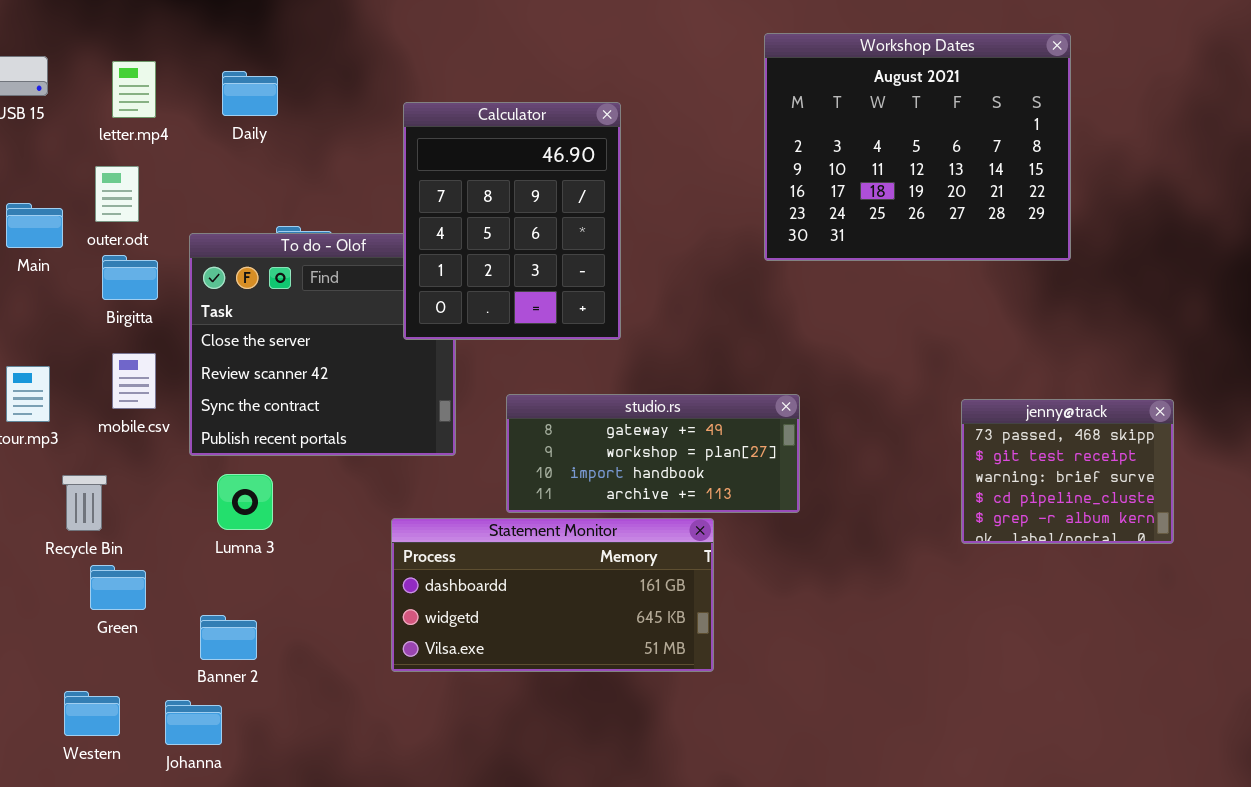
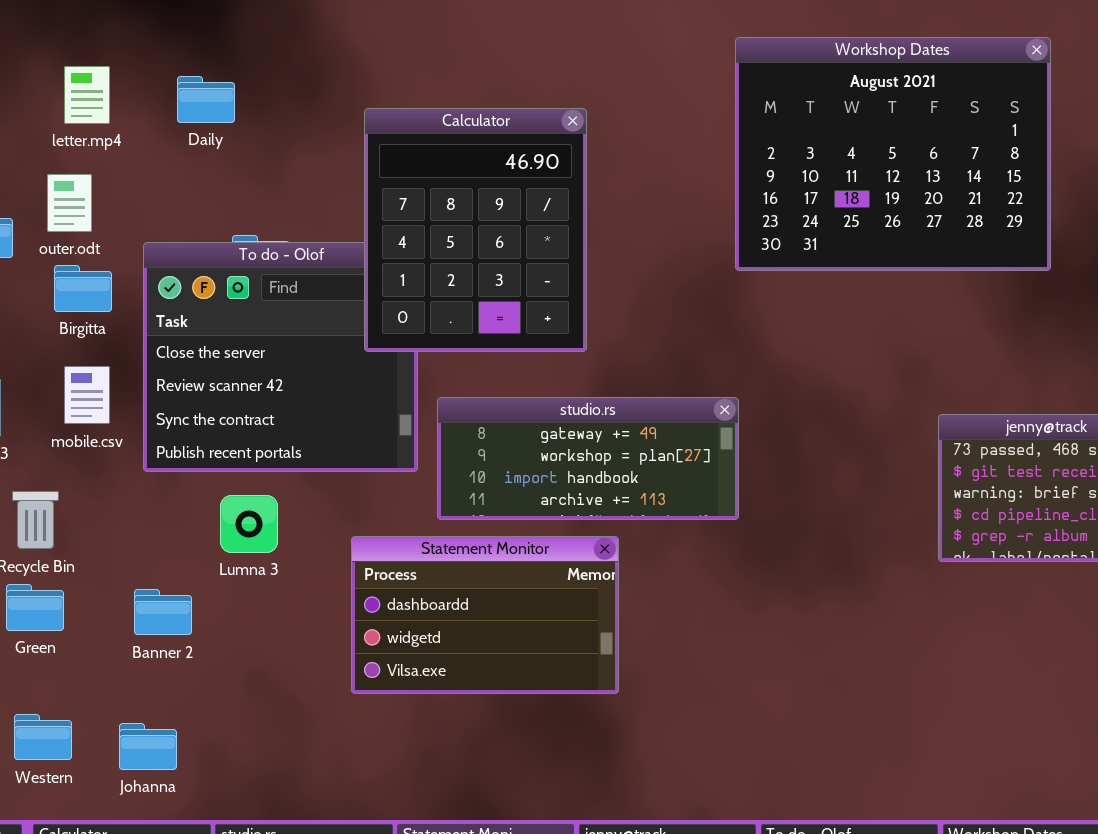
studio.rs: [506,394,800,513] -> [437,397,739,520], moved
Lumna 3: [217,474,273,530] -> [220,495,278,553], moved
Statement Monitor: [391,518,714,672] -> [351,536,619,694], resized
Green: [90,565,146,610] -> [6,584,64,631], moved
Banner 2: [200,615,257,660] -> [134,589,192,635], moved

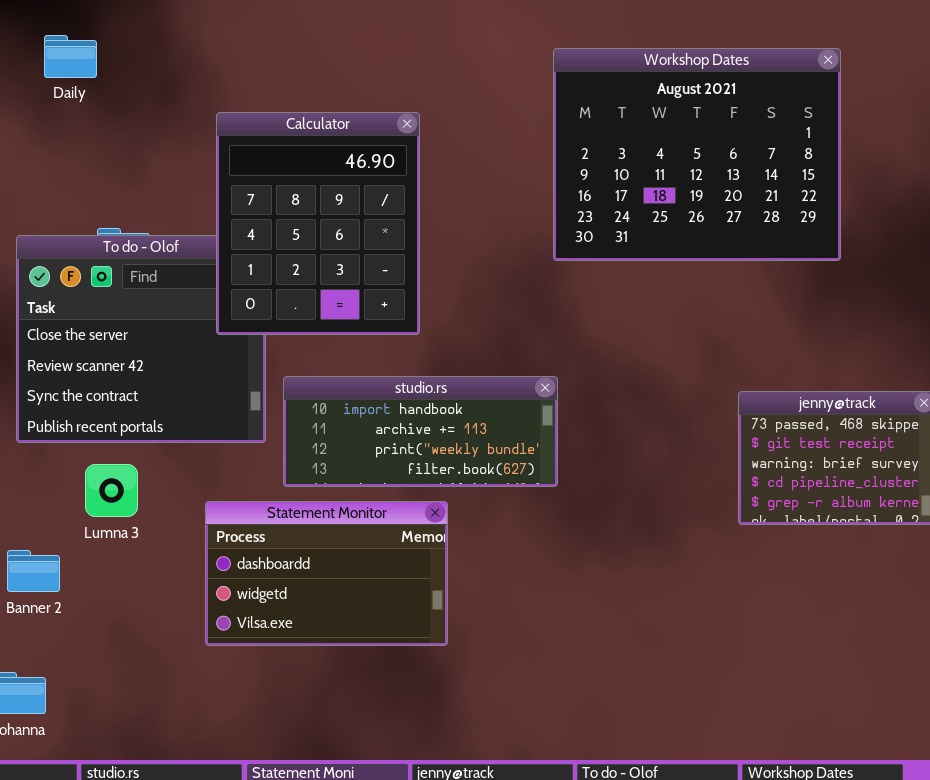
Daily: [177,76,235,123] -> [44,35,97,78], moved
studio.rs: [437,397,739,520] -> [283,376,558,487], scrolled down 2 rows

